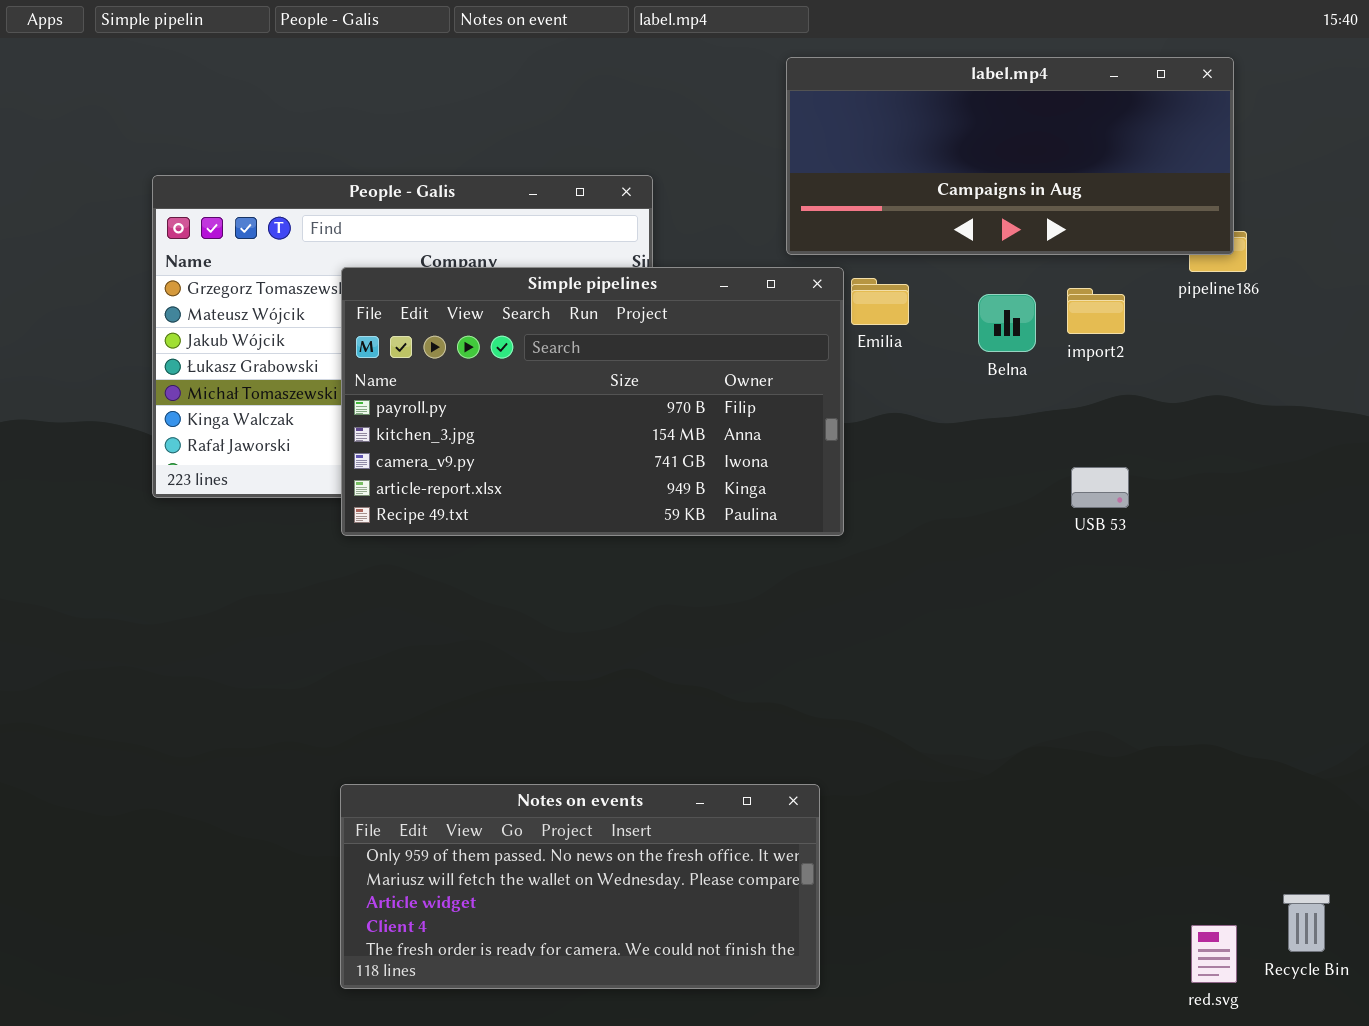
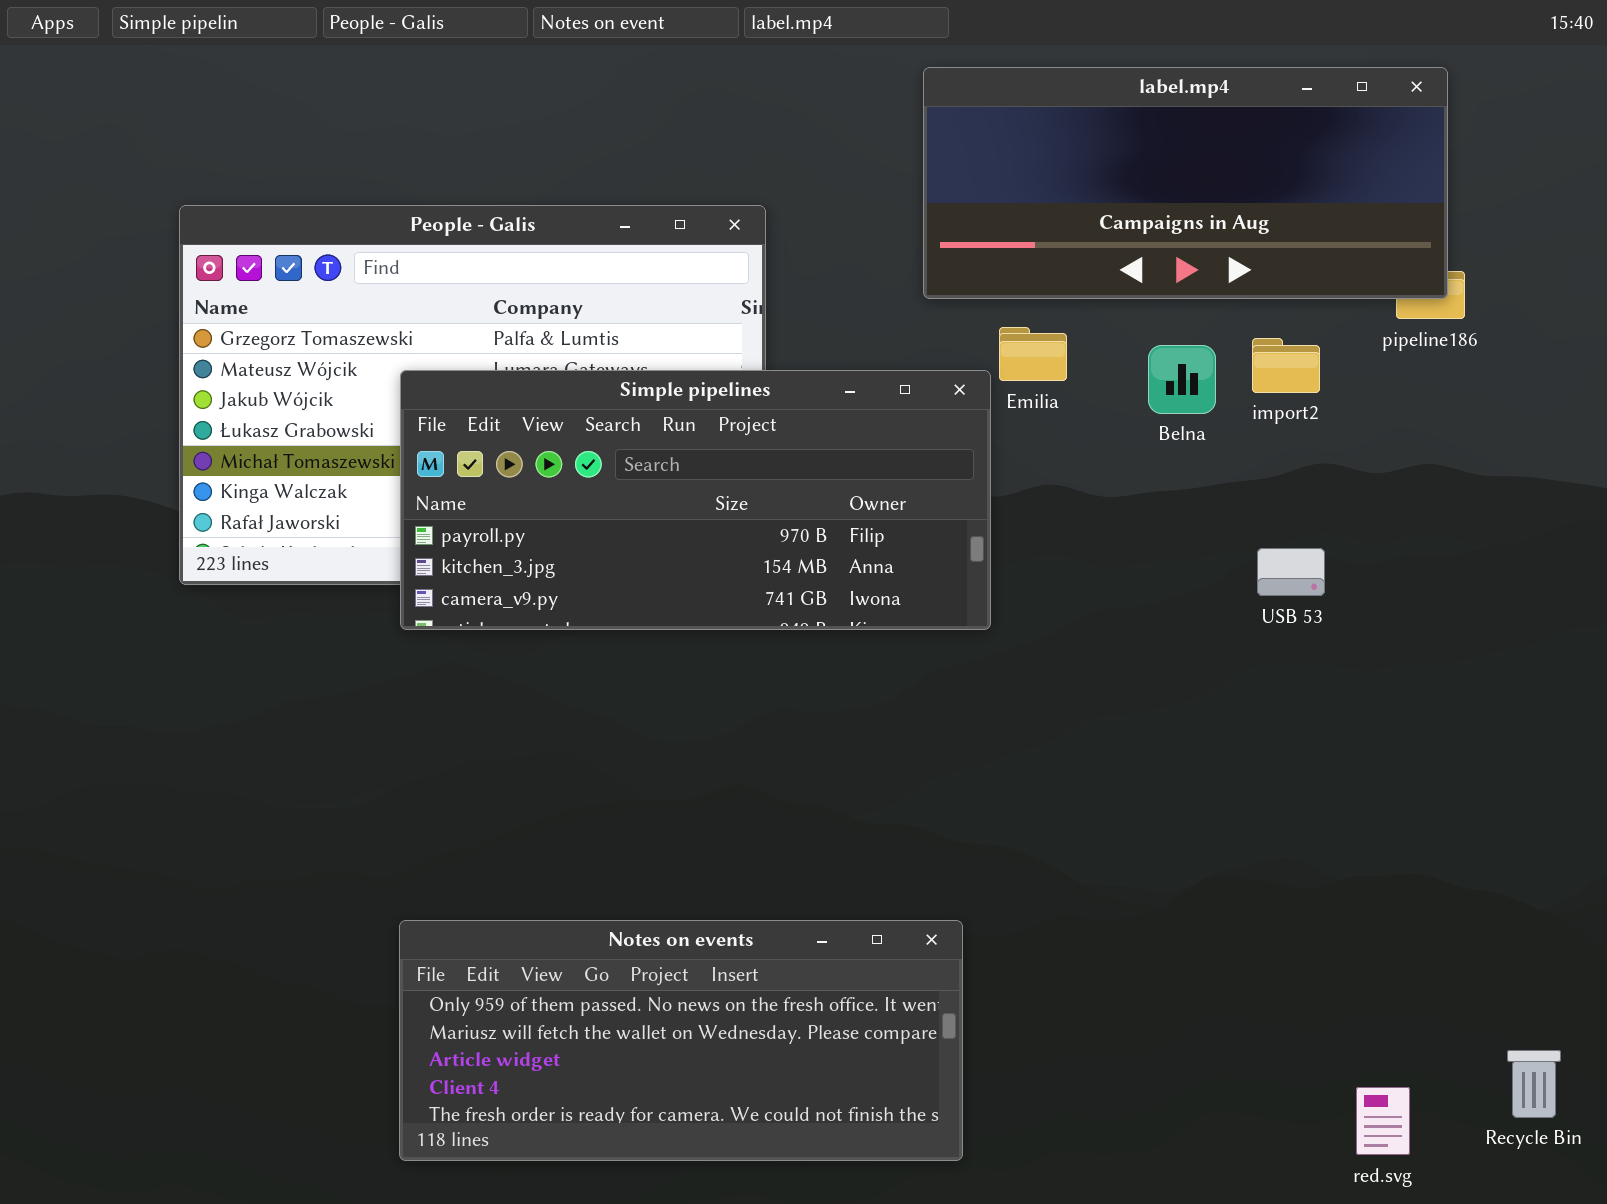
Simple pipelines: [341,267,844,536] -> [400,370,991,630], resized
red.svg: [1191,925,1237,983] -> [1356,1087,1410,1155], moved

